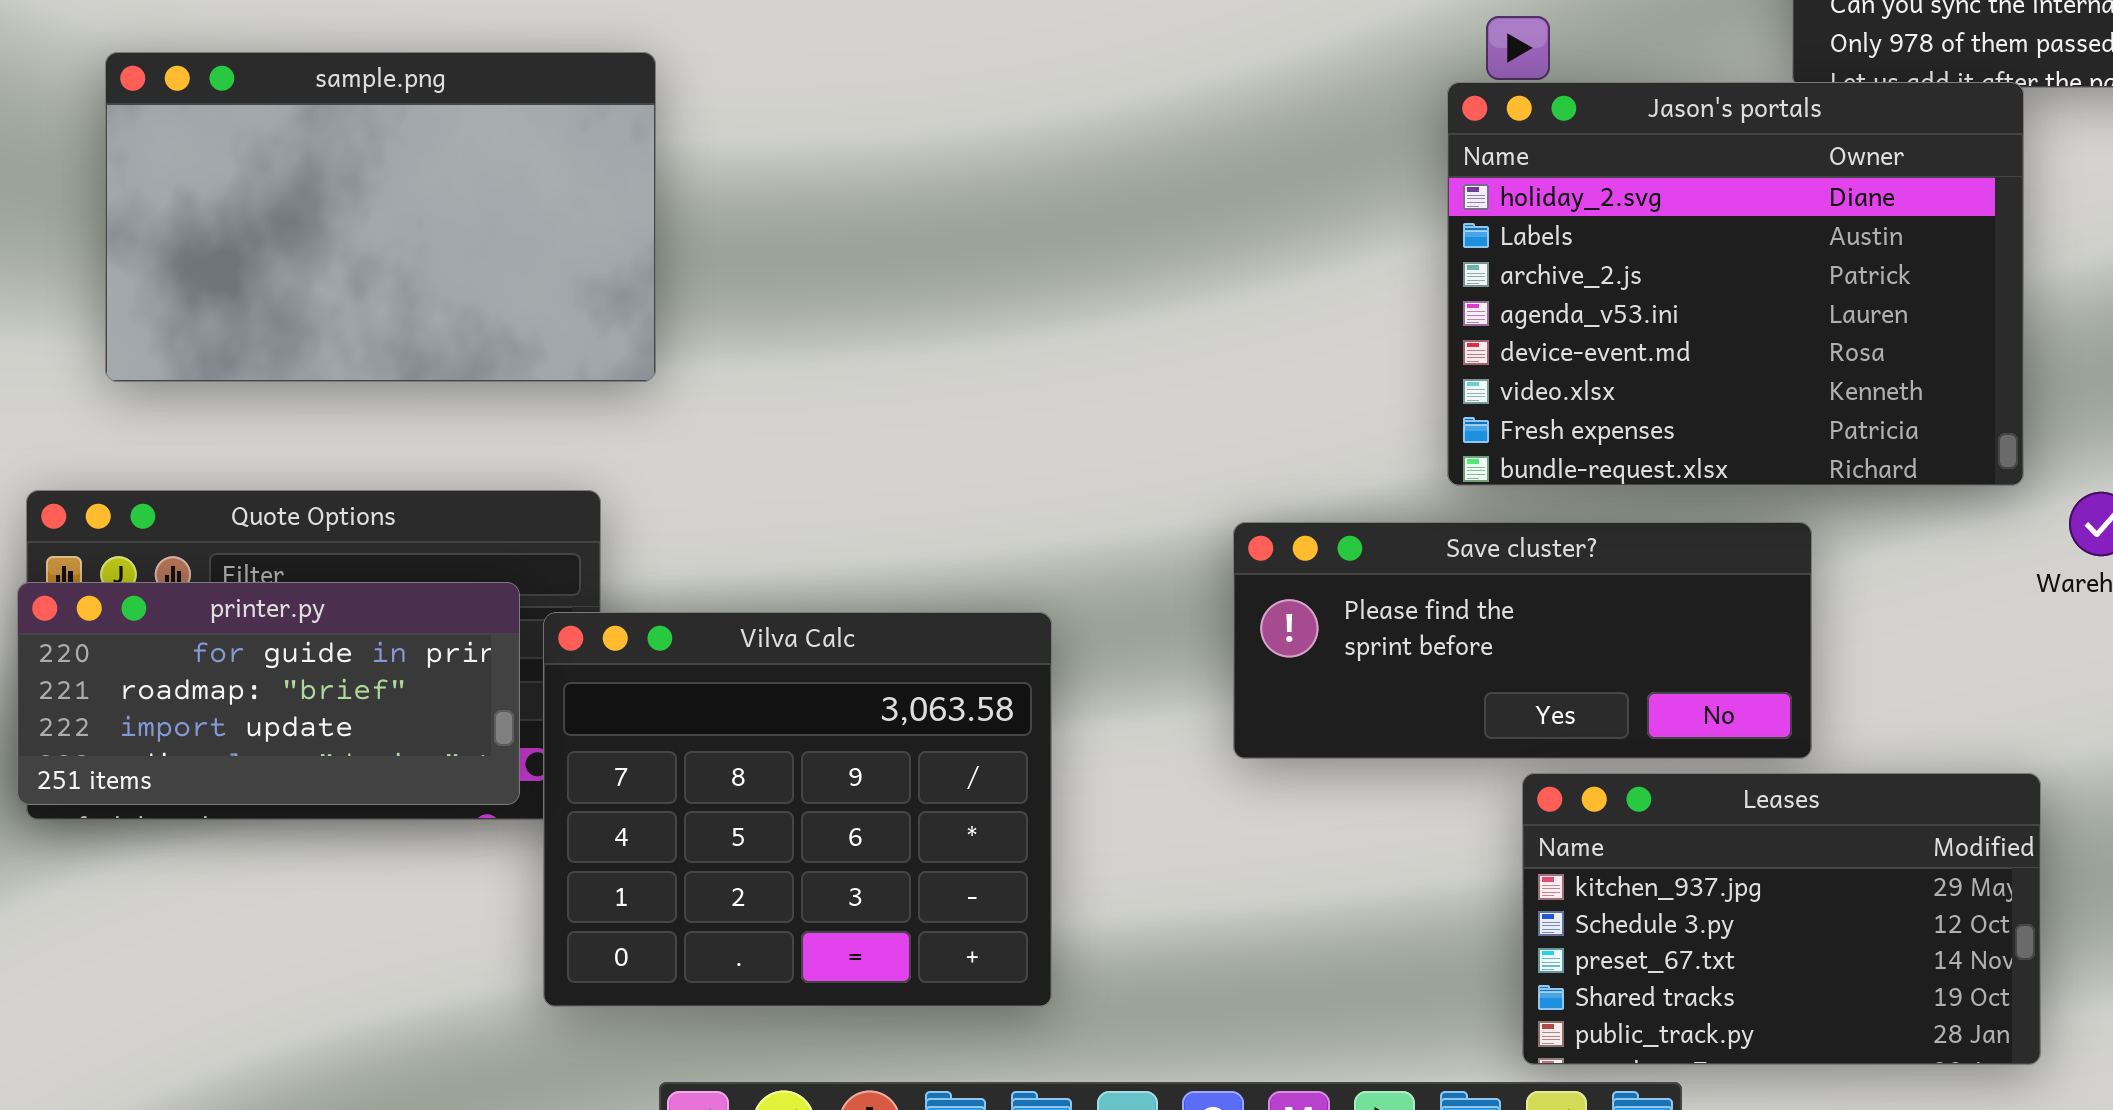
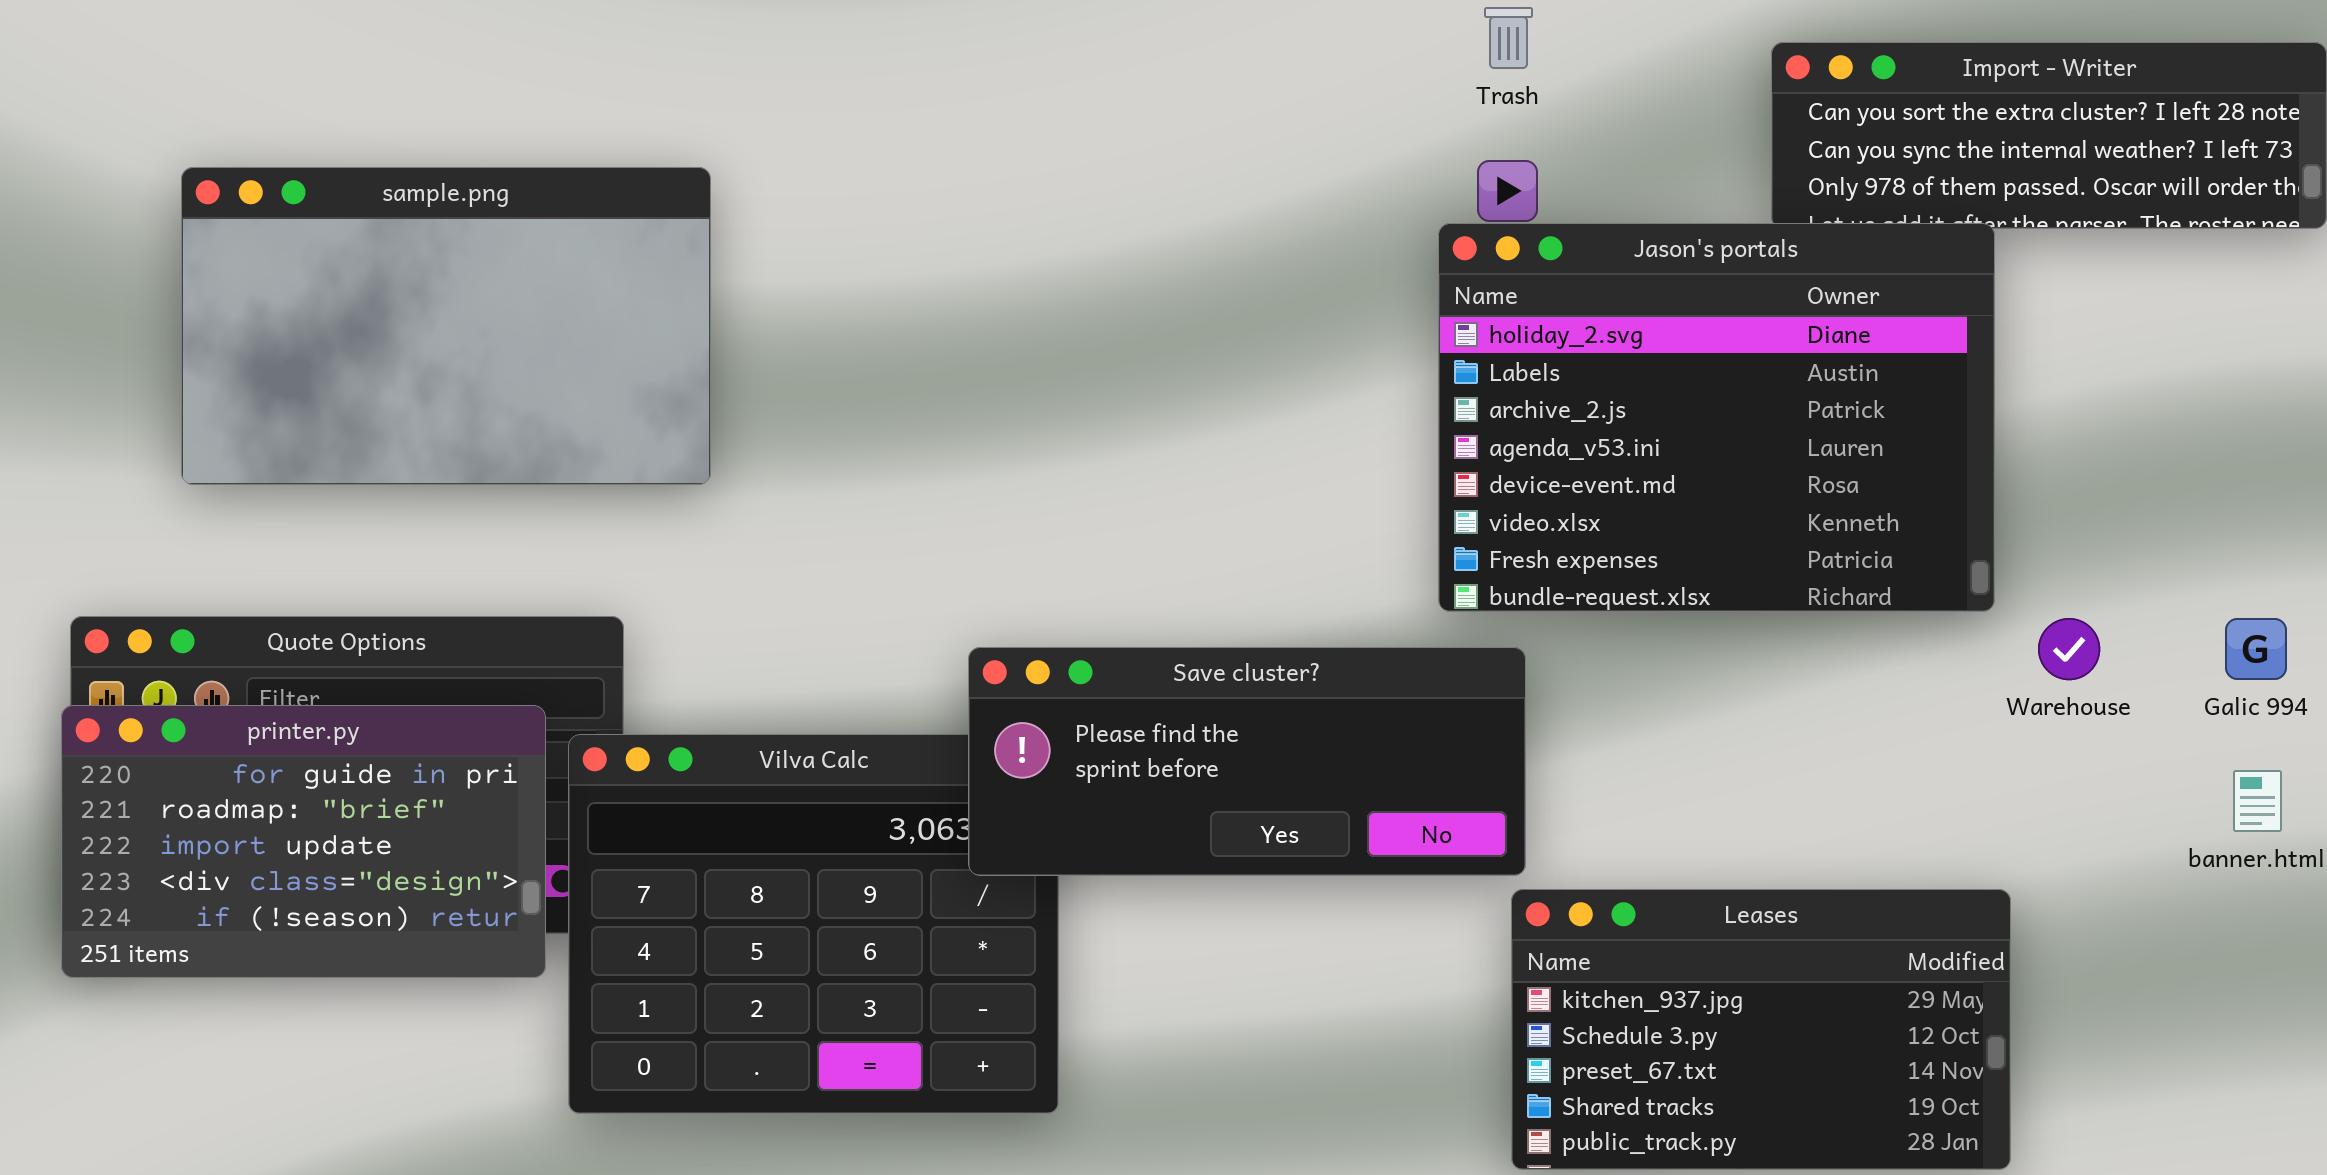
sample.png: [105,52,656,382] -> [181,167,711,485], moved
Save cluster?: [1233,522,1812,759] -> [968,647,1526,876], moved
printer.py: [17,582,520,805] -> [61,705,546,978], resized

